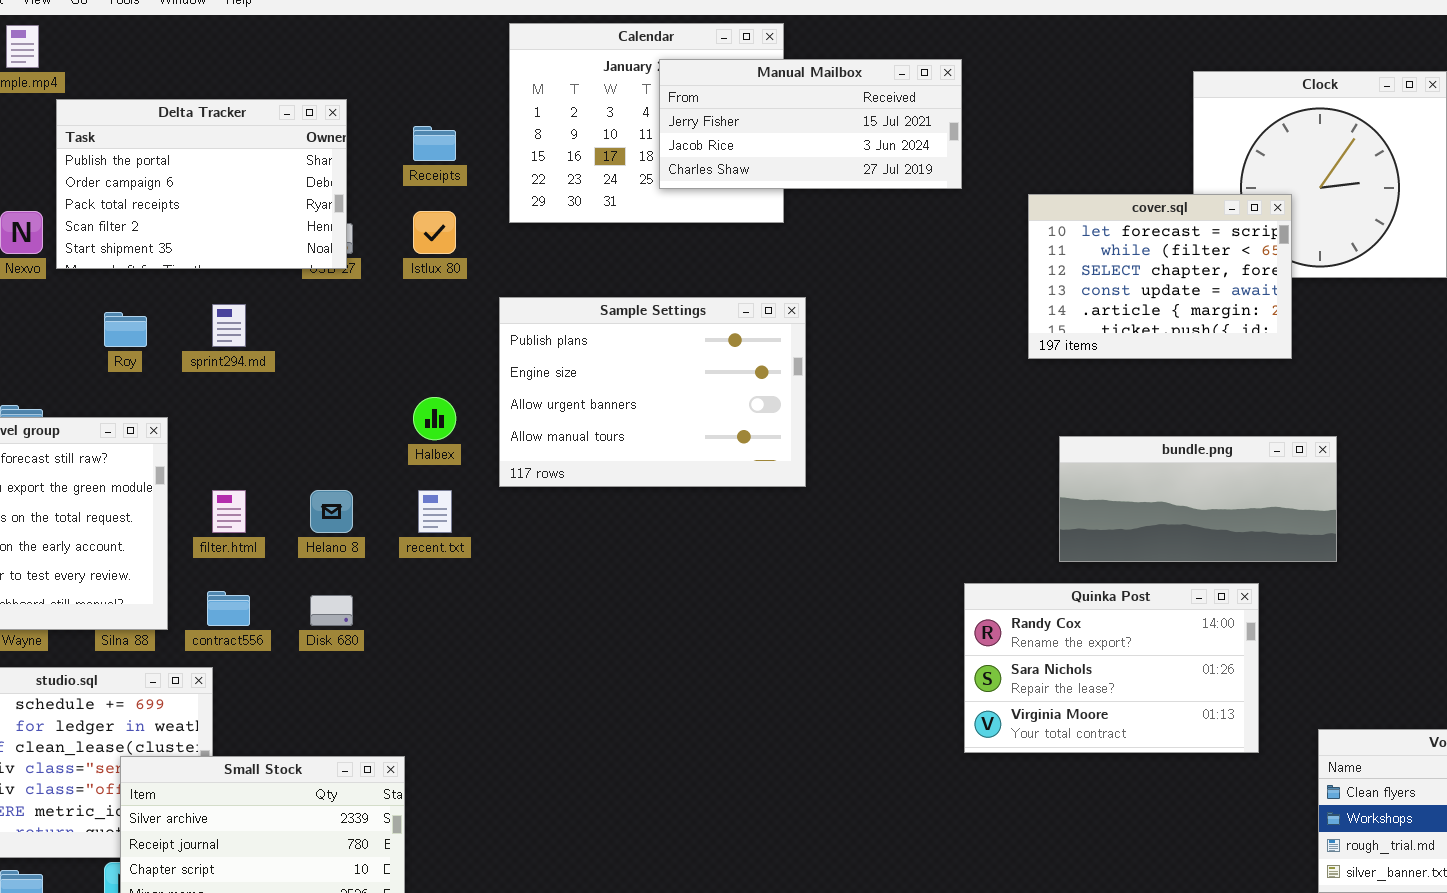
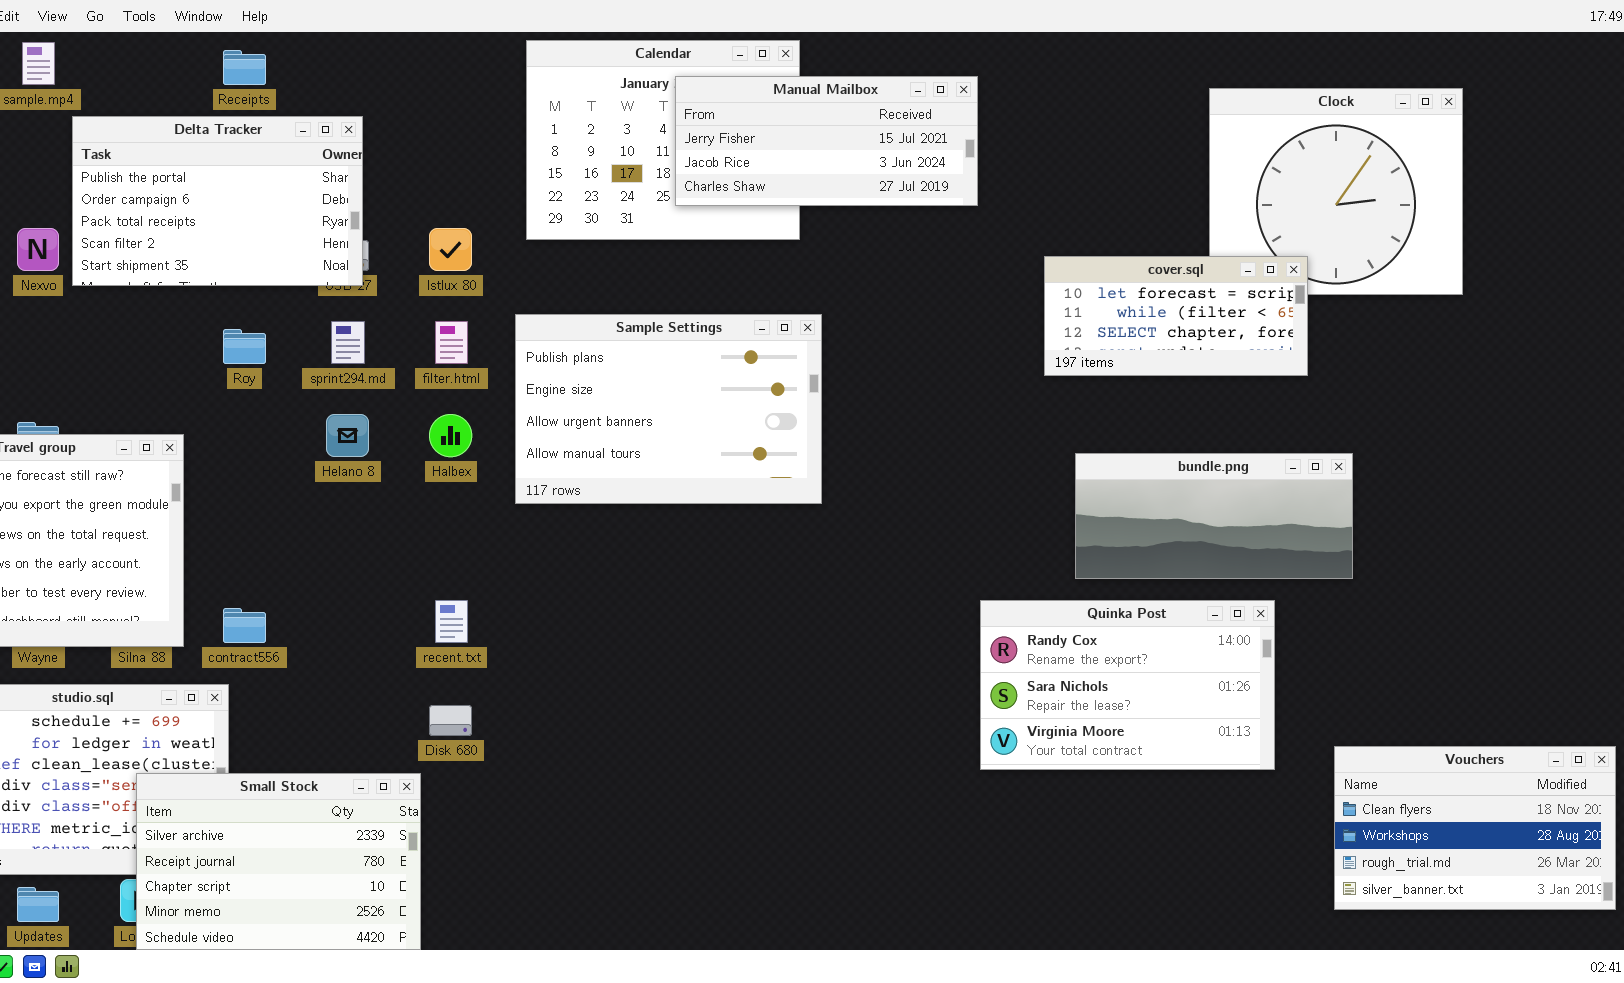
Receipts: [413,126,456,161] -> [223,50,266,85], moved
cover.sql: [1028,194,1292,359] -> [1044,256,1308,376], resized
sprint294.md: [212,304,246,347] -> [331,321,365,364], moved
Roy: [104,312,147,347] -> [223,329,266,364], moved
filter.html: [212,490,246,533] -> [435,321,468,364], moved
Helano 8: [310,490,353,533] -> [326,414,369,457], moved
recent.txt: [418,490,452,533] -> [435,600,468,643], moved
Disk 680: [310,595,353,626] -> [429,705,472,736], moved

